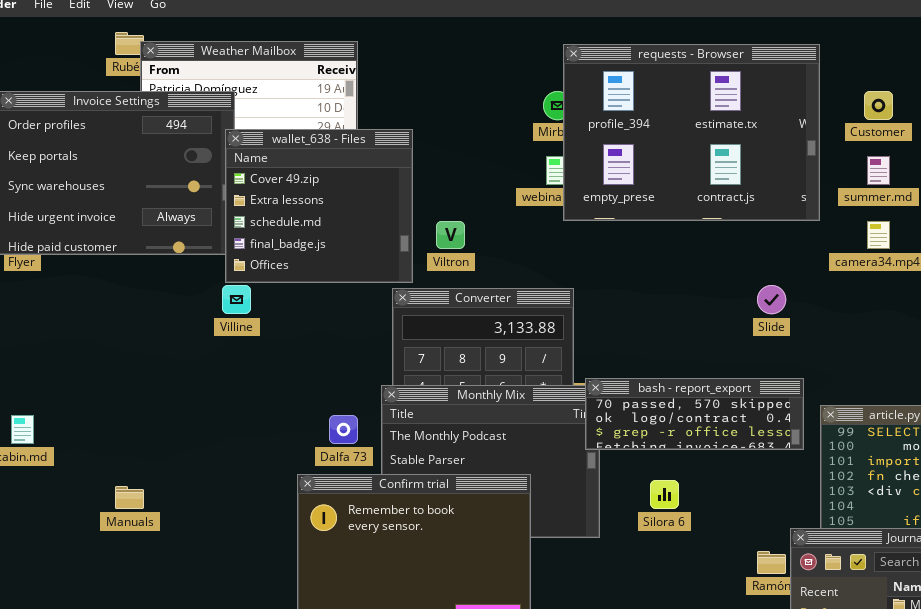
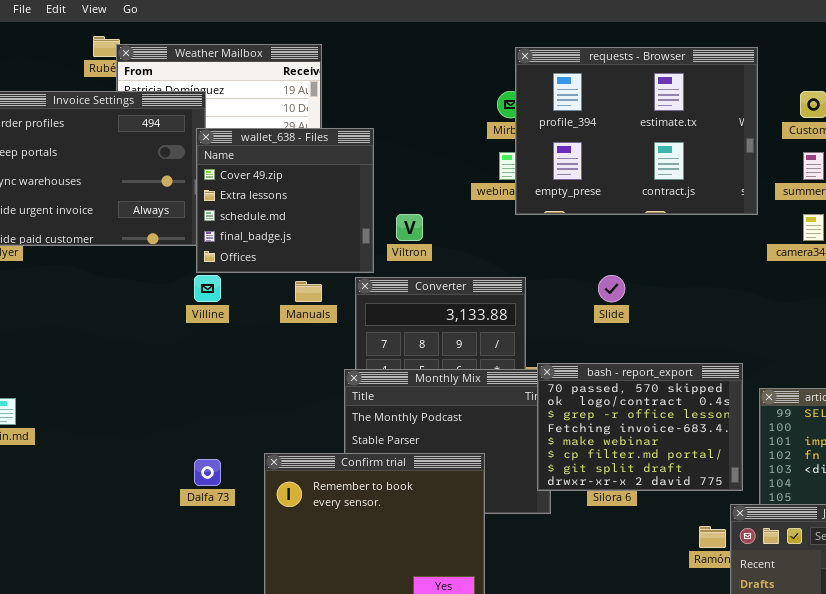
Slide: [757,285,786,314] -> [598,275,625,302], moved
bash - report_export: [585,378,804,450] -> [537,363,743,491], resized
Dalfa 73: [329,415,358,444] -> [194,459,221,486], moved
Manuals: [115,486,144,509] -> [295,281,322,302], moved

